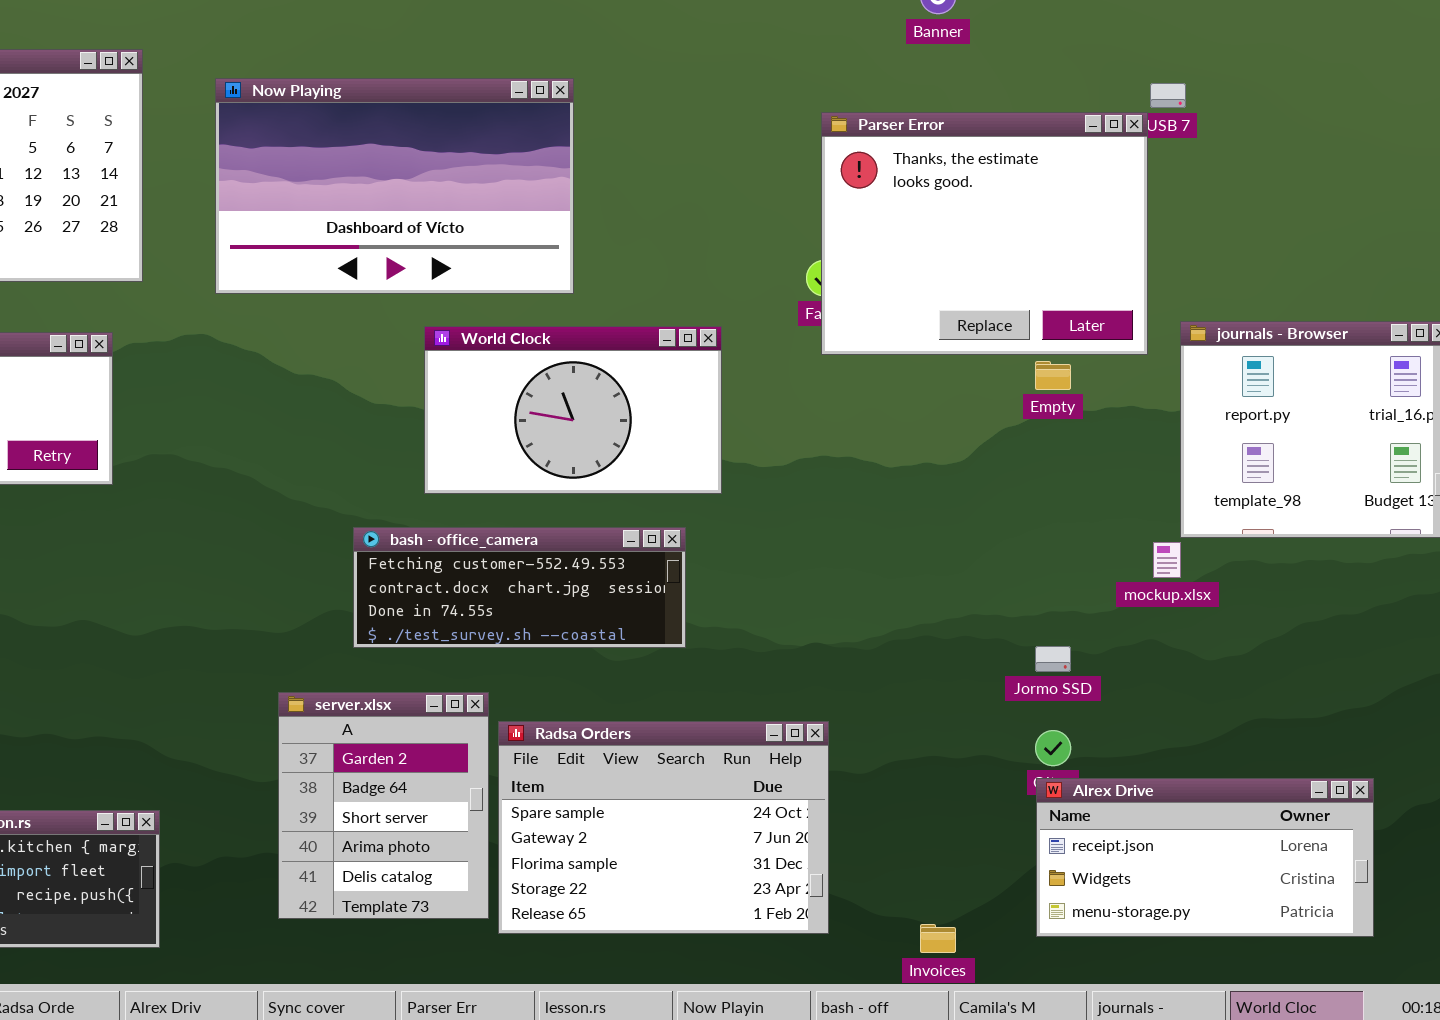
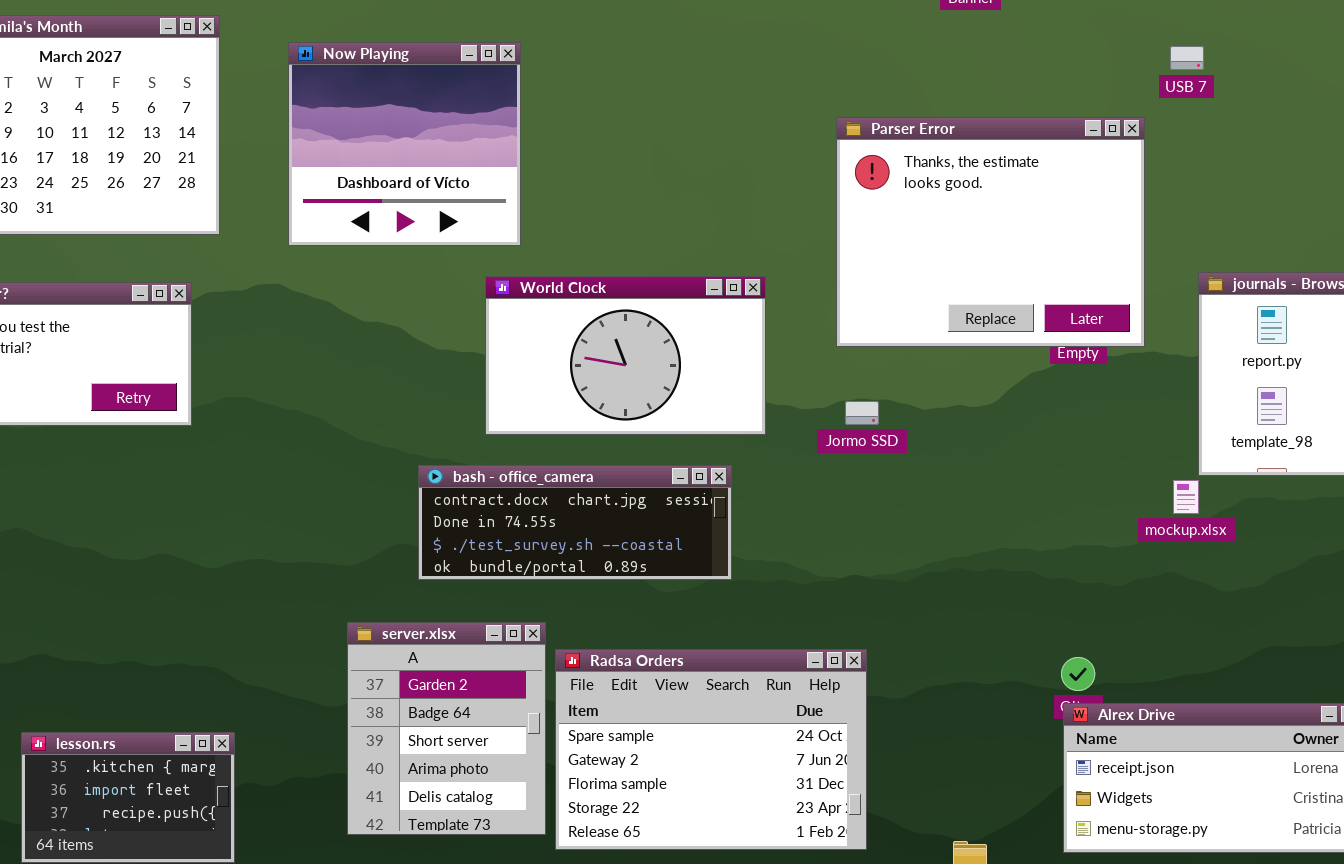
Now Playing: [215,78,574,294] -> [288,42,521,246], resized
Parser Error: [821,112,1148,355] -> [836,117,1145,347], moved
bash - office_camera: [353,527,686,648] -> [418,465,732,580], scrolled down 1 row
Jormo SSD: [1035,646,1071,672] -> [845,401,879,425], moved

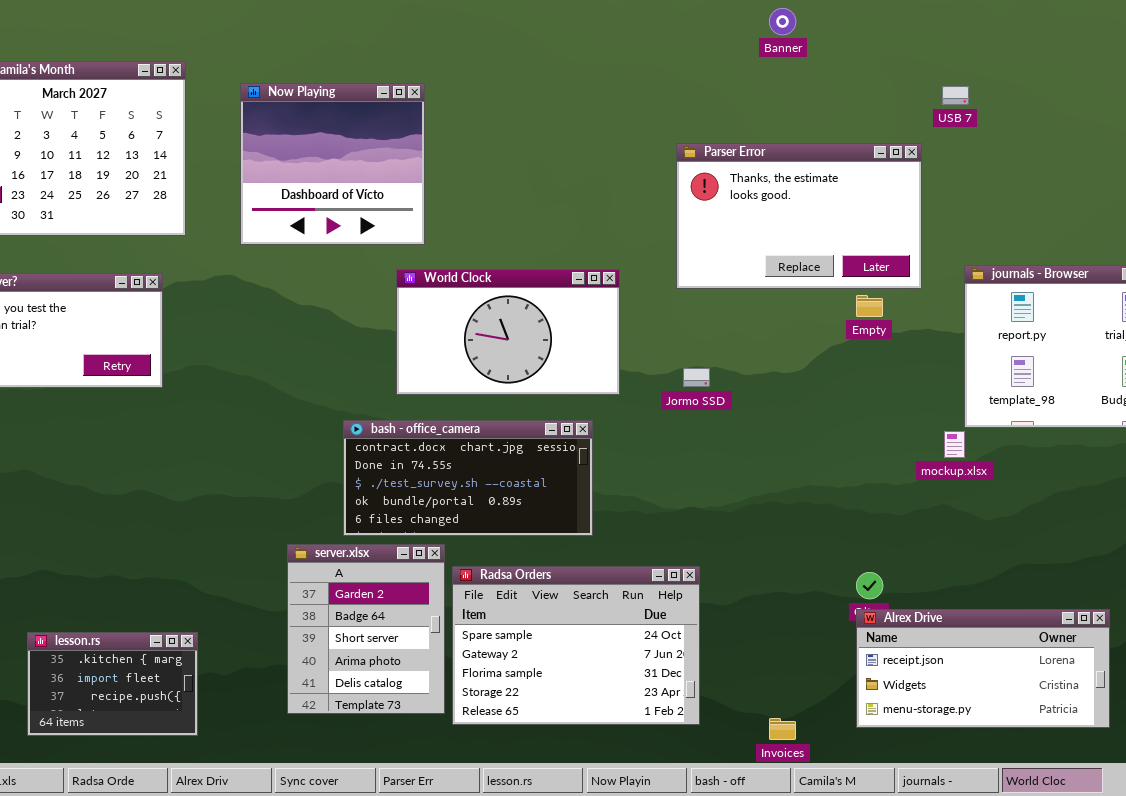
Parser Error: [836,117,1145,347] -> [676,143,922,289], resized
bash - office_camera: [418,465,732,580] -> [343,420,593,536], resized

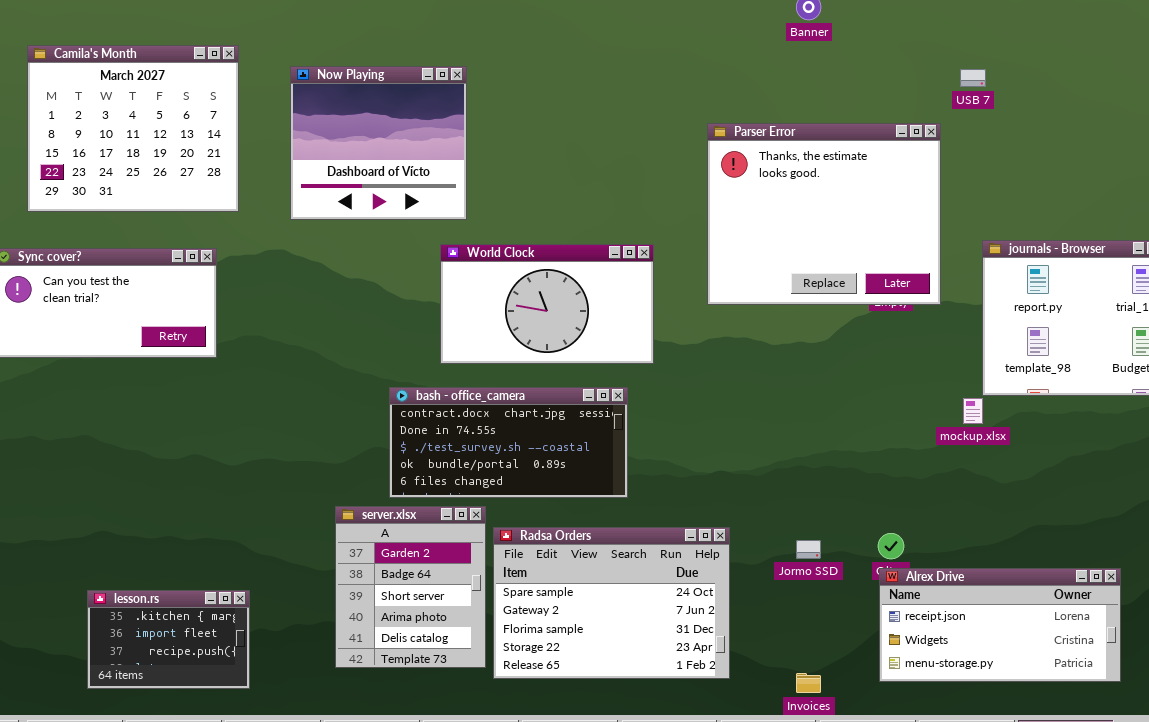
Parser Error: [676,143,922,289] -> [707,123,941,305], resized
Jormo SSD: [683,368,710,387] -> [796,540,821,559], moved

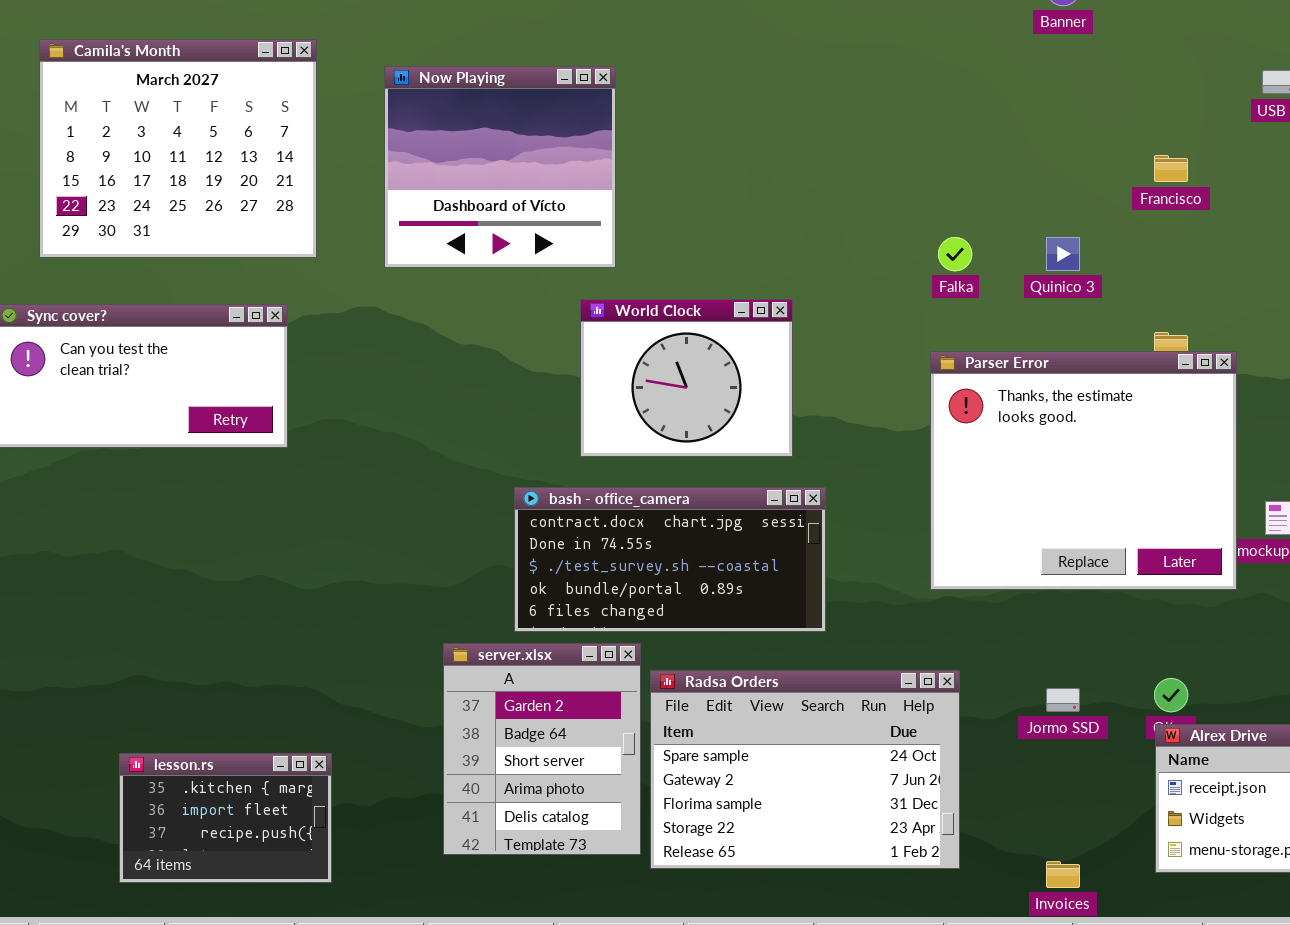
Parser Error: [707,123,941,305] -> [930,351,1237,590], moved
World Clock: [440,244,654,364] -> [580,299,793,457], resized

